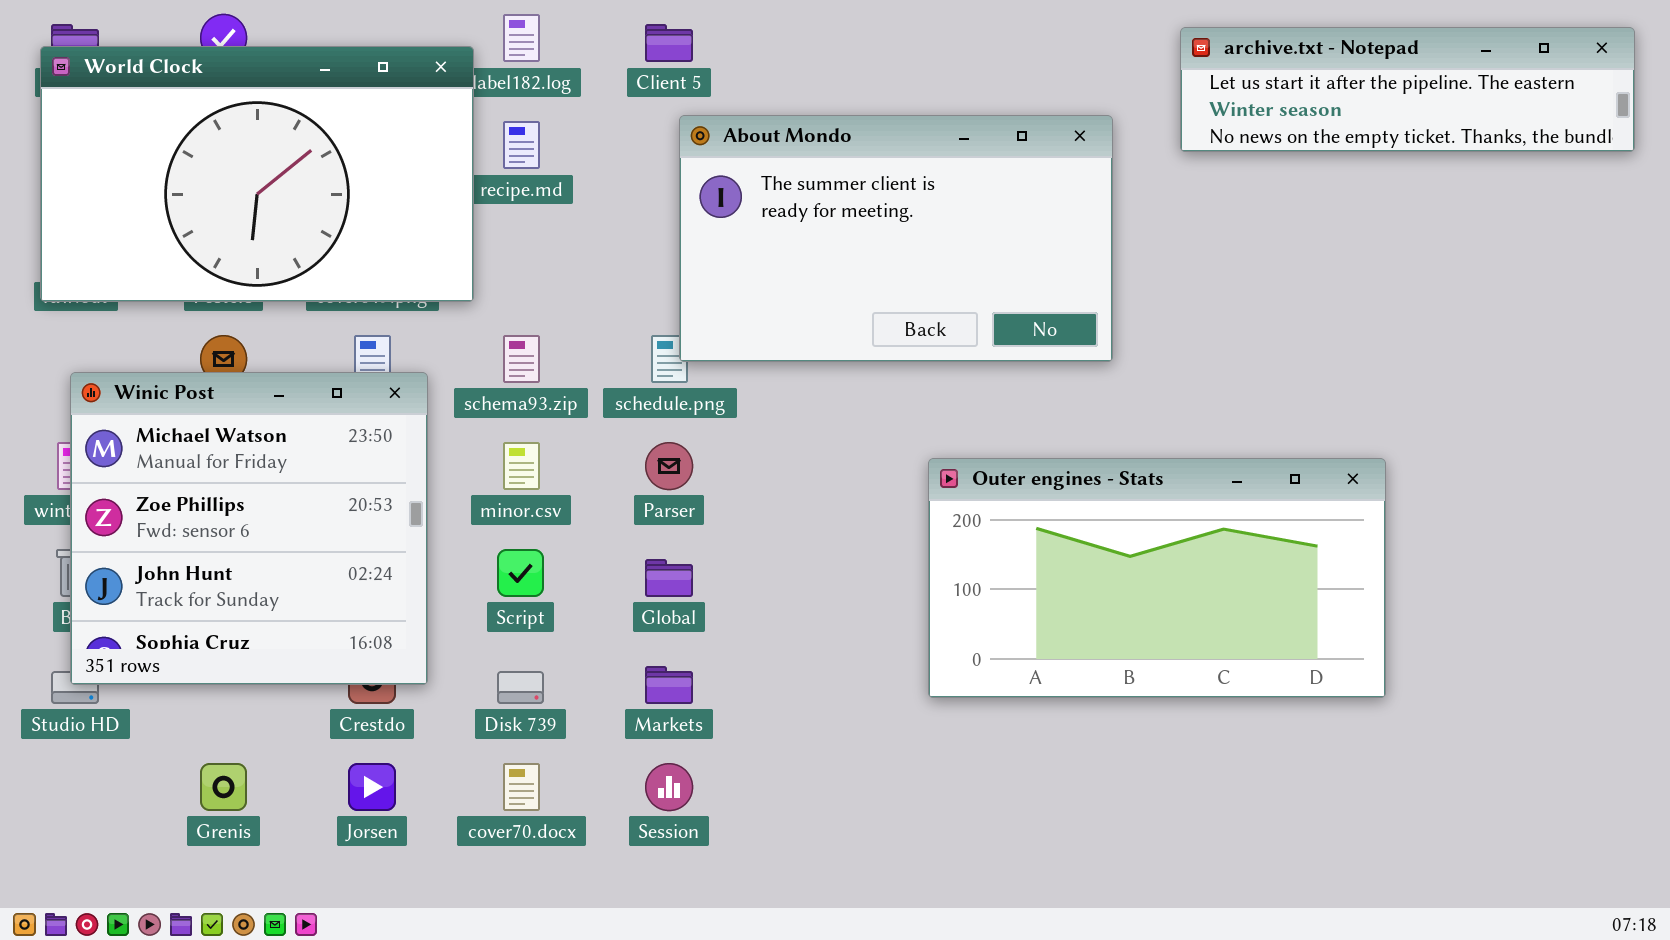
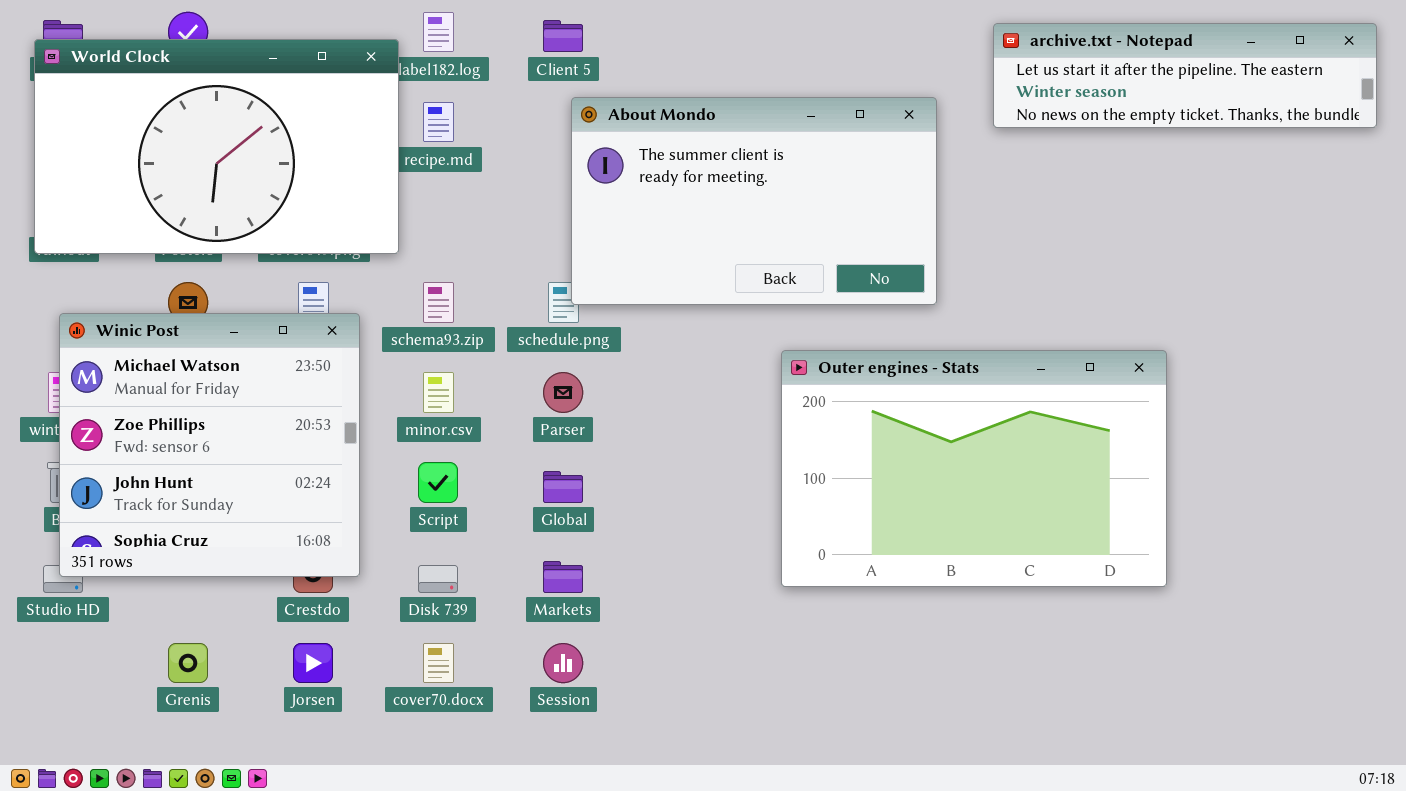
Outer engines - Stats: [928,458,1386,698] -> [781,350,1167,587], resized

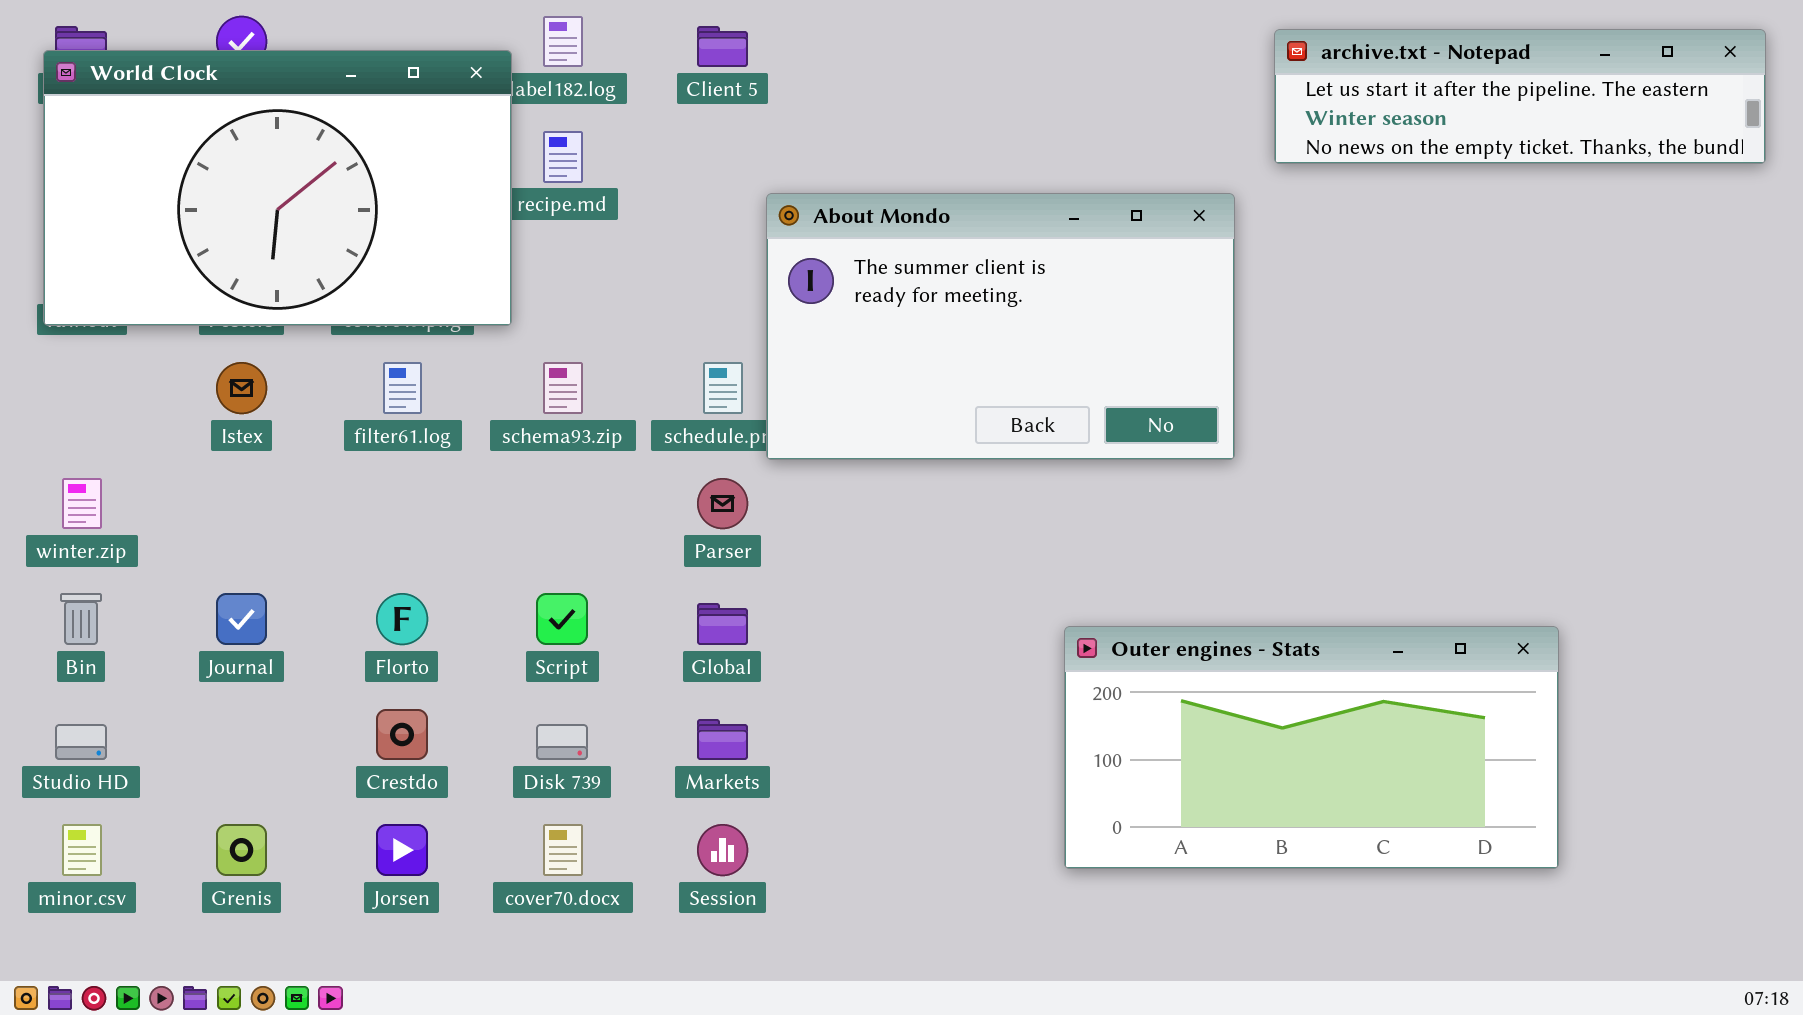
About Mondo: [571,97,937,305] -> [766,193,1235,460], moved
Winic Post: [59,313,360,577] -> none, closed
Outer engines - Stats: [781,350,1167,587] -> [1064,626,1559,869], moved, resized
minor.csv: [423,372,454,413] -> [62,824,102,876], moved

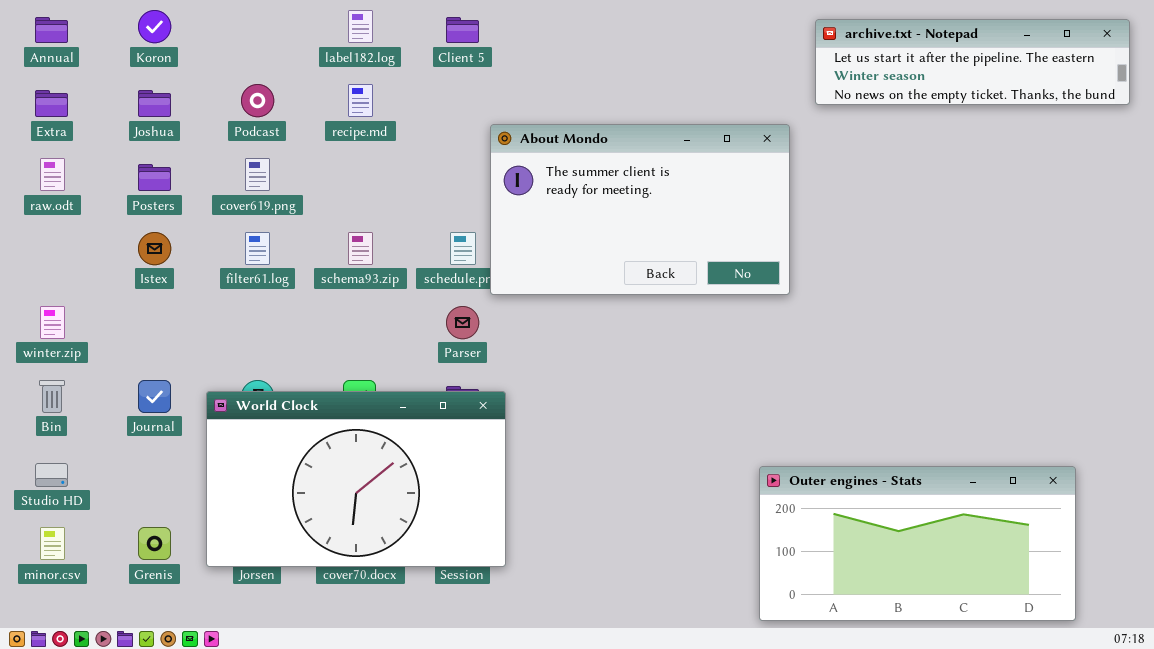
World Clock: [43,50,512,326] -> [206,391,506,567], moved
Outer engines - Stats: [1064,626,1559,869] -> [759,466,1076,621], moved

